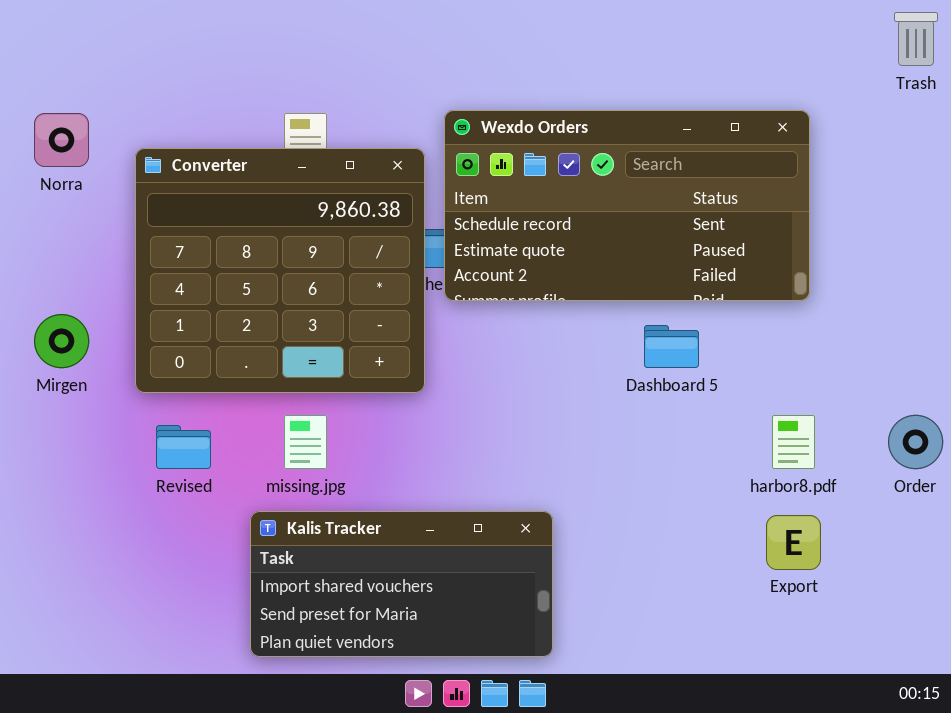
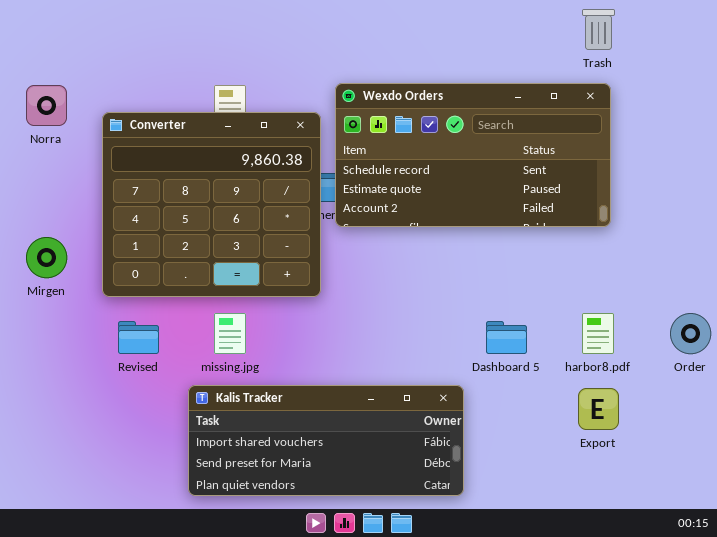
Trash: [894,12,938,66] -> [582,9,615,50], moved
Dashboard 5: [644,325,699,368] -> [486,321,527,354], moved
Kalis Tracker: [250,511,553,657] -> [188,385,464,496], resized

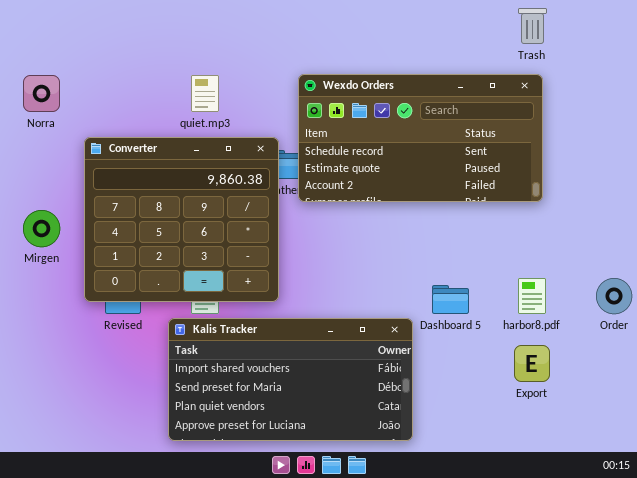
Converter: [102,112,321,297] -> [84,137,279,302], moved
Kalis Tracker: [188,385,464,496] -> [168,318,413,441], resized

